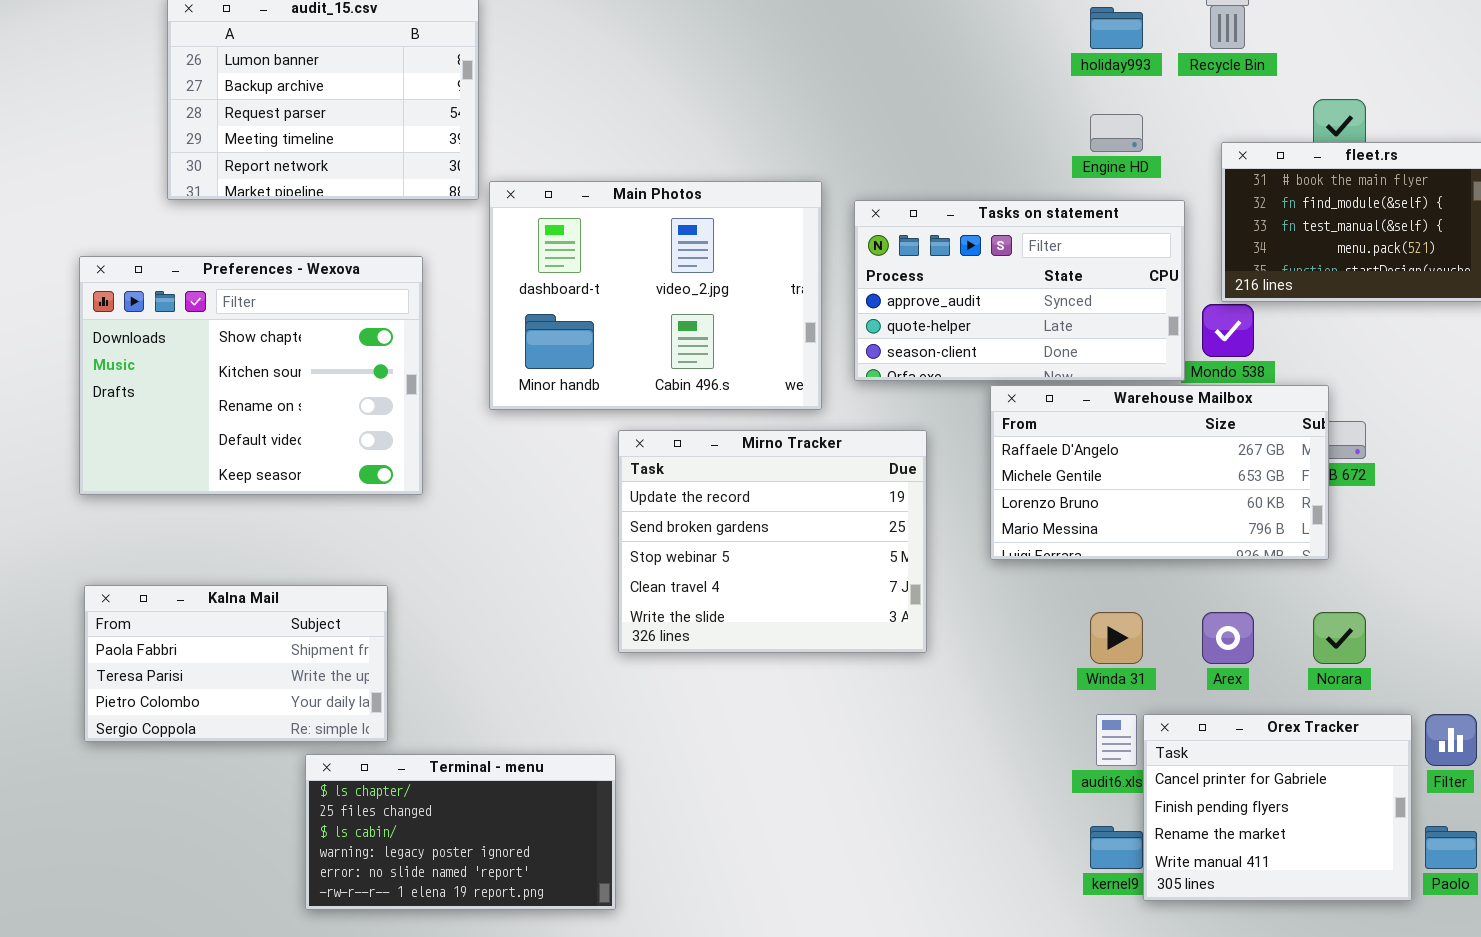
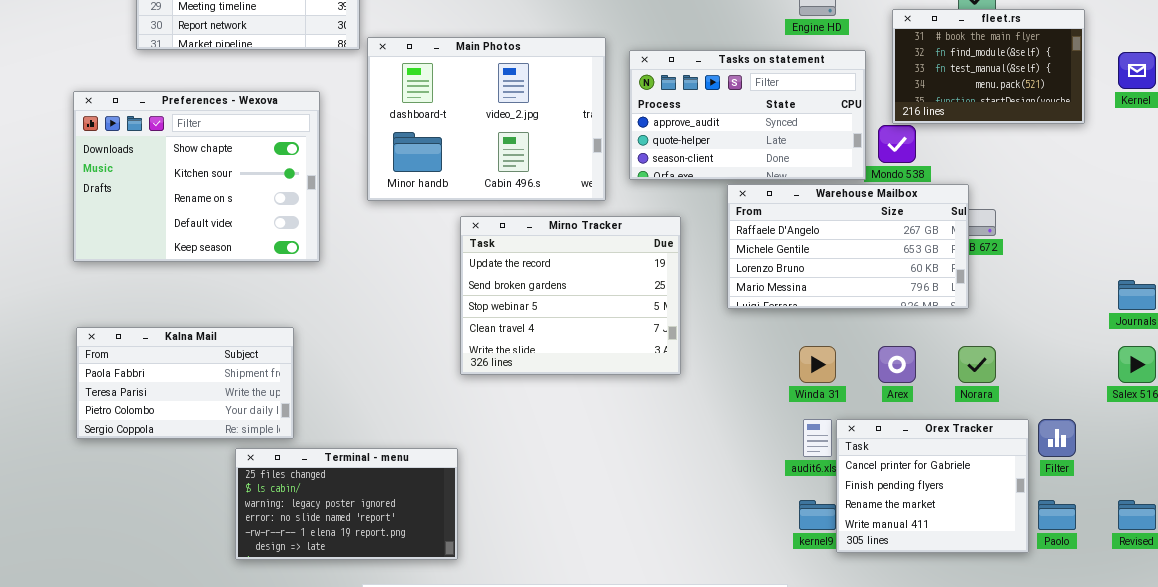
Terminal - menu: [305,754,616,910] -> [235,448,458,560], scrolled down 1 row

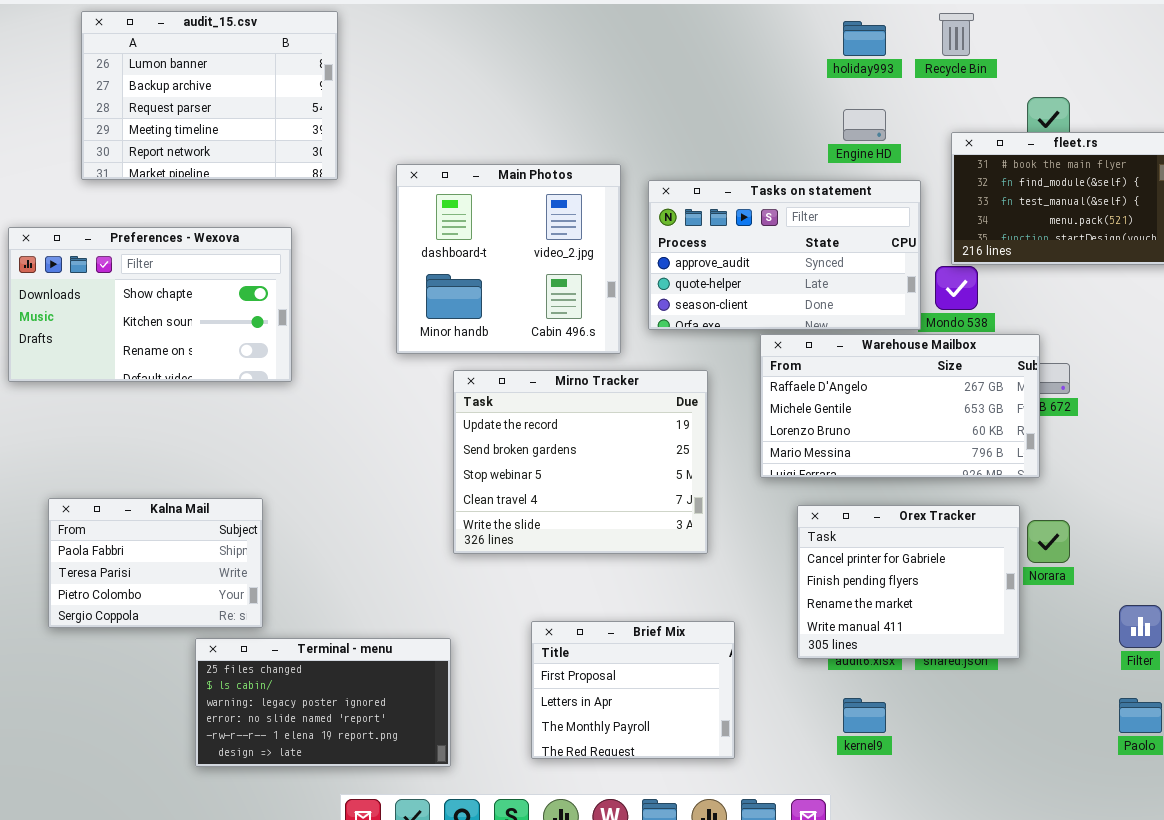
Main Photos: [367,37,606,201] -> [396,164,621,354], resized
Preferences - Wexova: [73,91,320,262] -> [8,227,292,382], resized
Kalna Mail: [76,327,294,439] -> [48,498,263,628], resized
Orex Tracker: [836,419,1029,553] -> [797,505,1020,659], moved
Brief Mix: none -> [531,621,735,759], opened

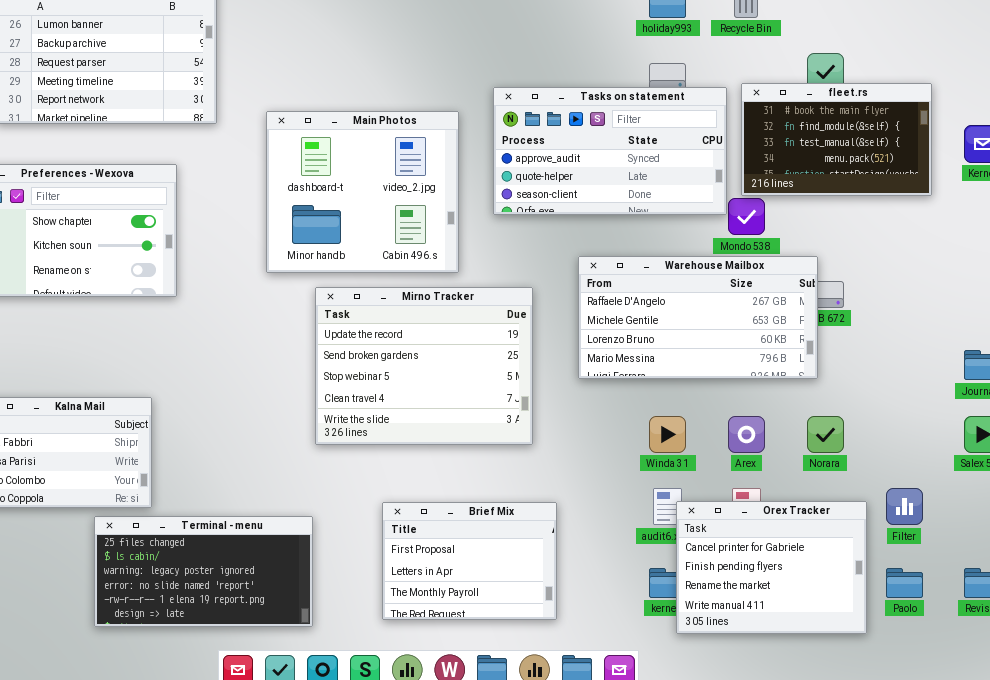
Tasks on statement: [648,180,921,330] -> [493,87,727,215], moved
Orex Tracker: [797,505,1020,659] -> [676,501,867,634], moved

